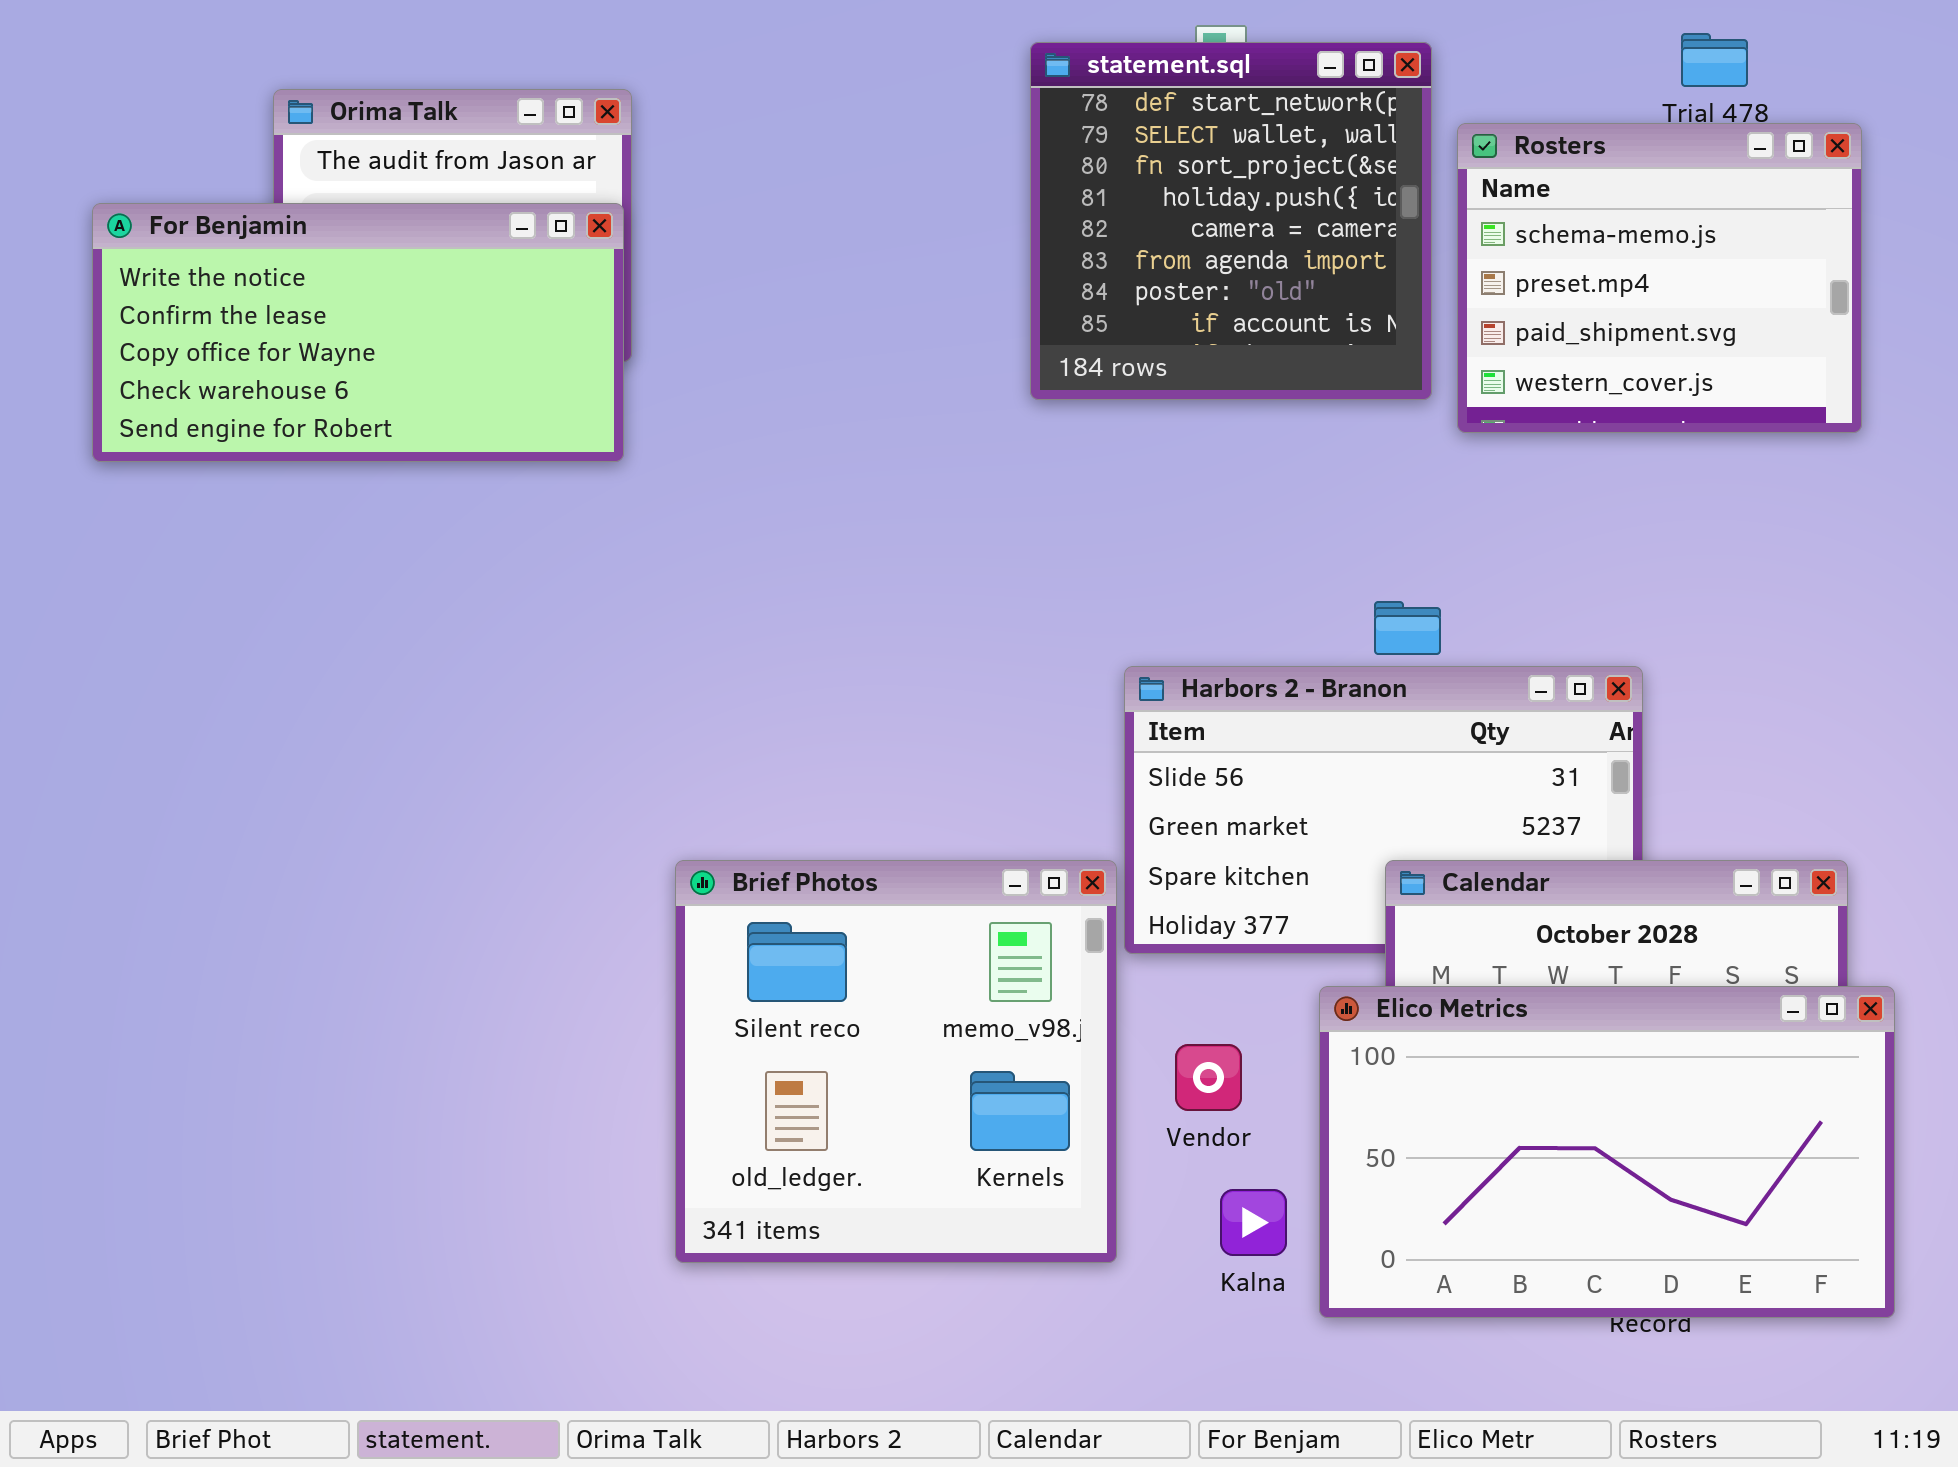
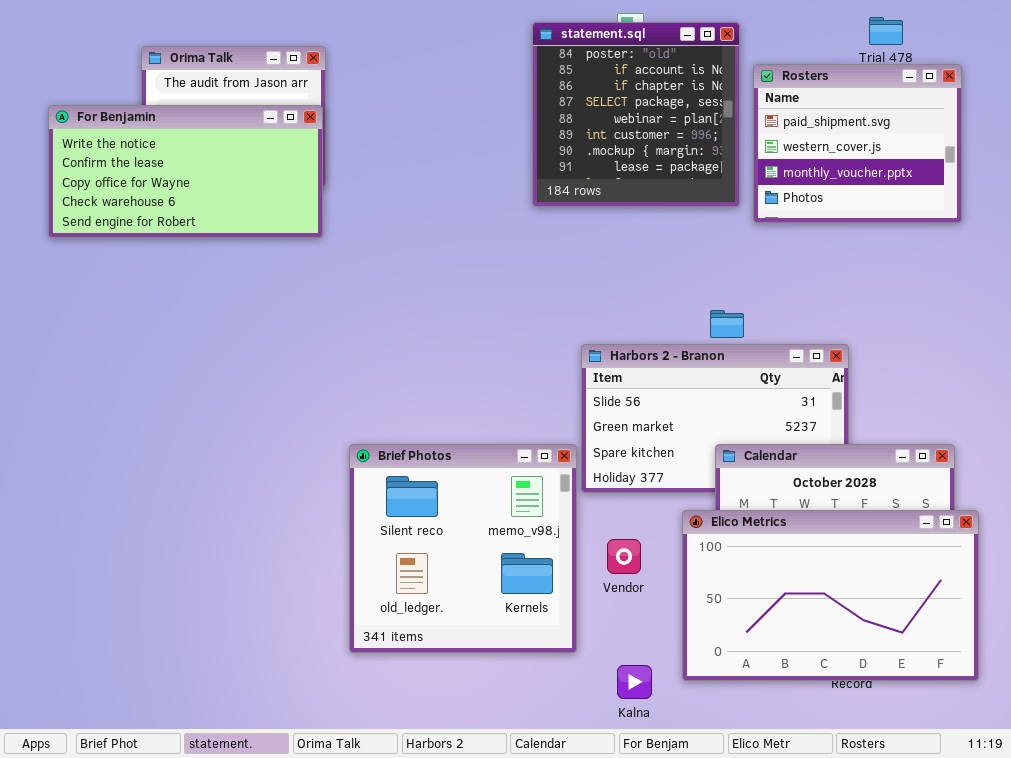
statement.sql: [1030,42,1432,400] -> [532,22,740,207], scrolled down 6 rows
Rosters: [1457,123,1862,433] -> [753,64,962,223], scrolled down 2 rows
Kalna: [1220,1189,1287,1256] -> [617,665,652,699], moved

